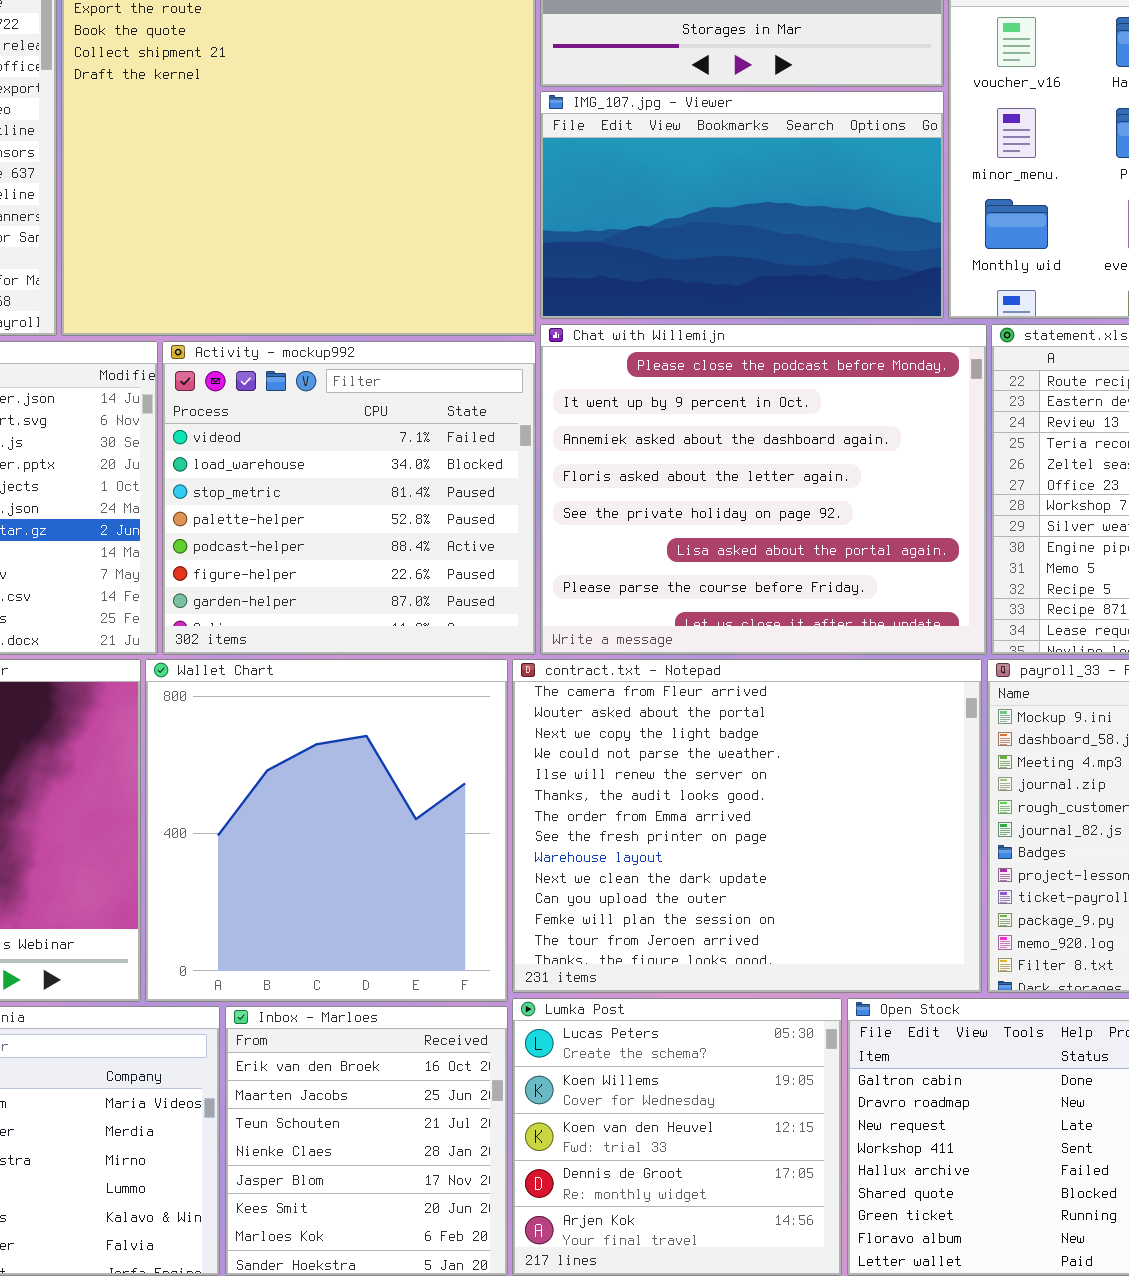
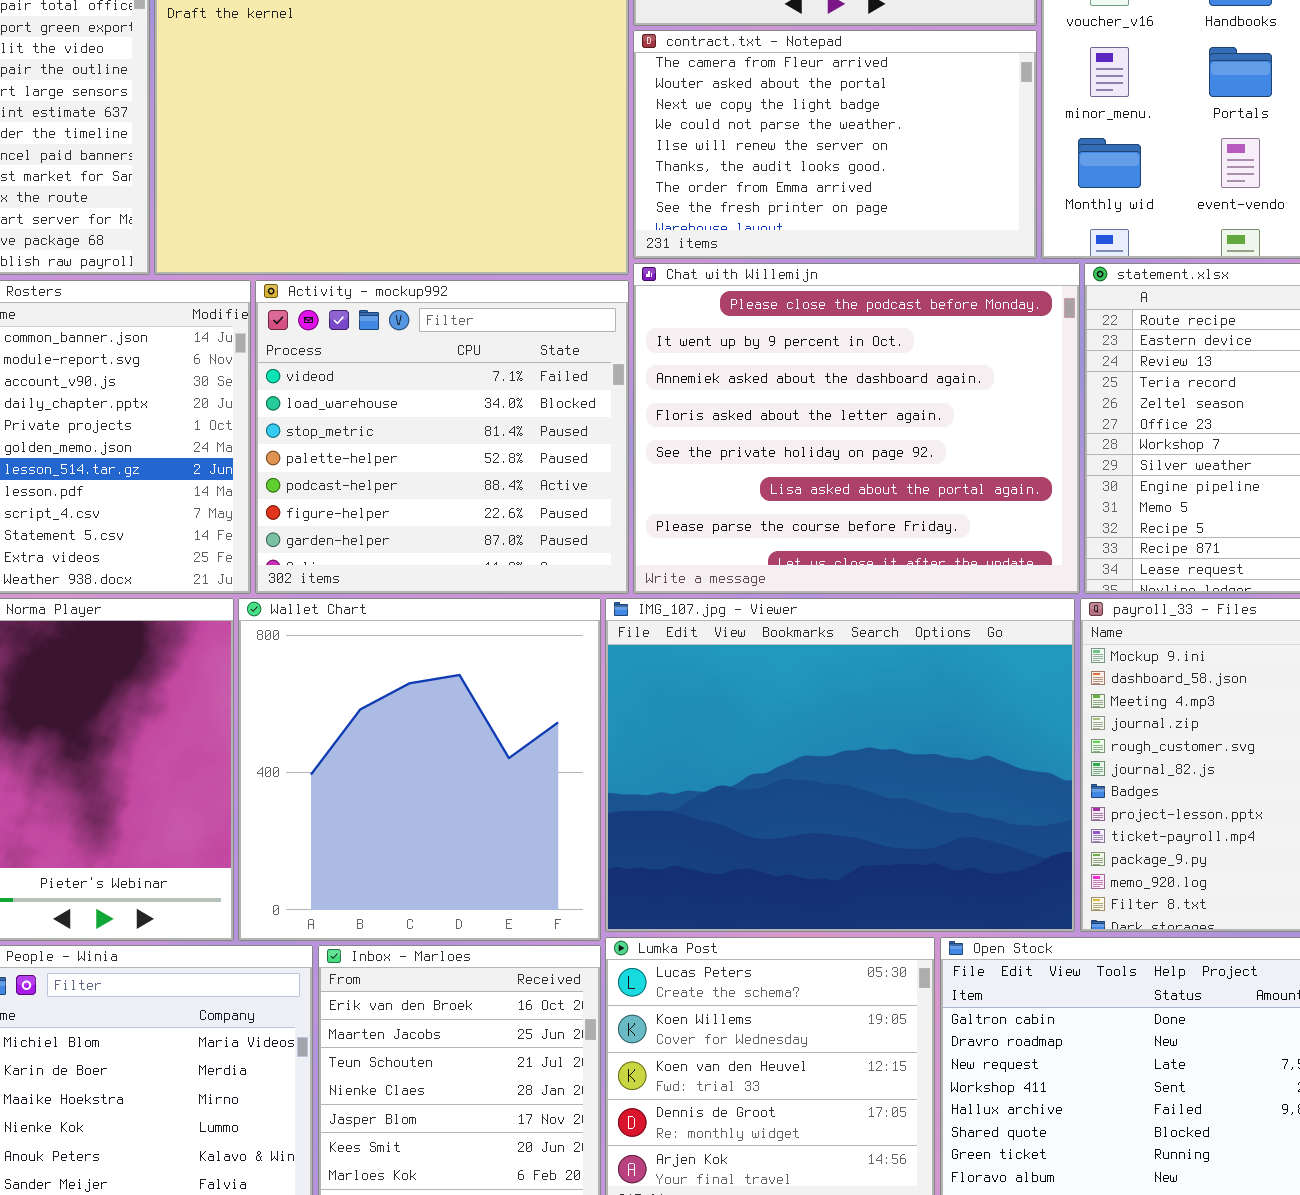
IMG_107.jpg - Viewer: [540,91,944,319] -> [605,598,1075,932], moved, resized
contract.txt - Notepad: [512,659,982,993] -> [633,30,1037,259], moved, resized

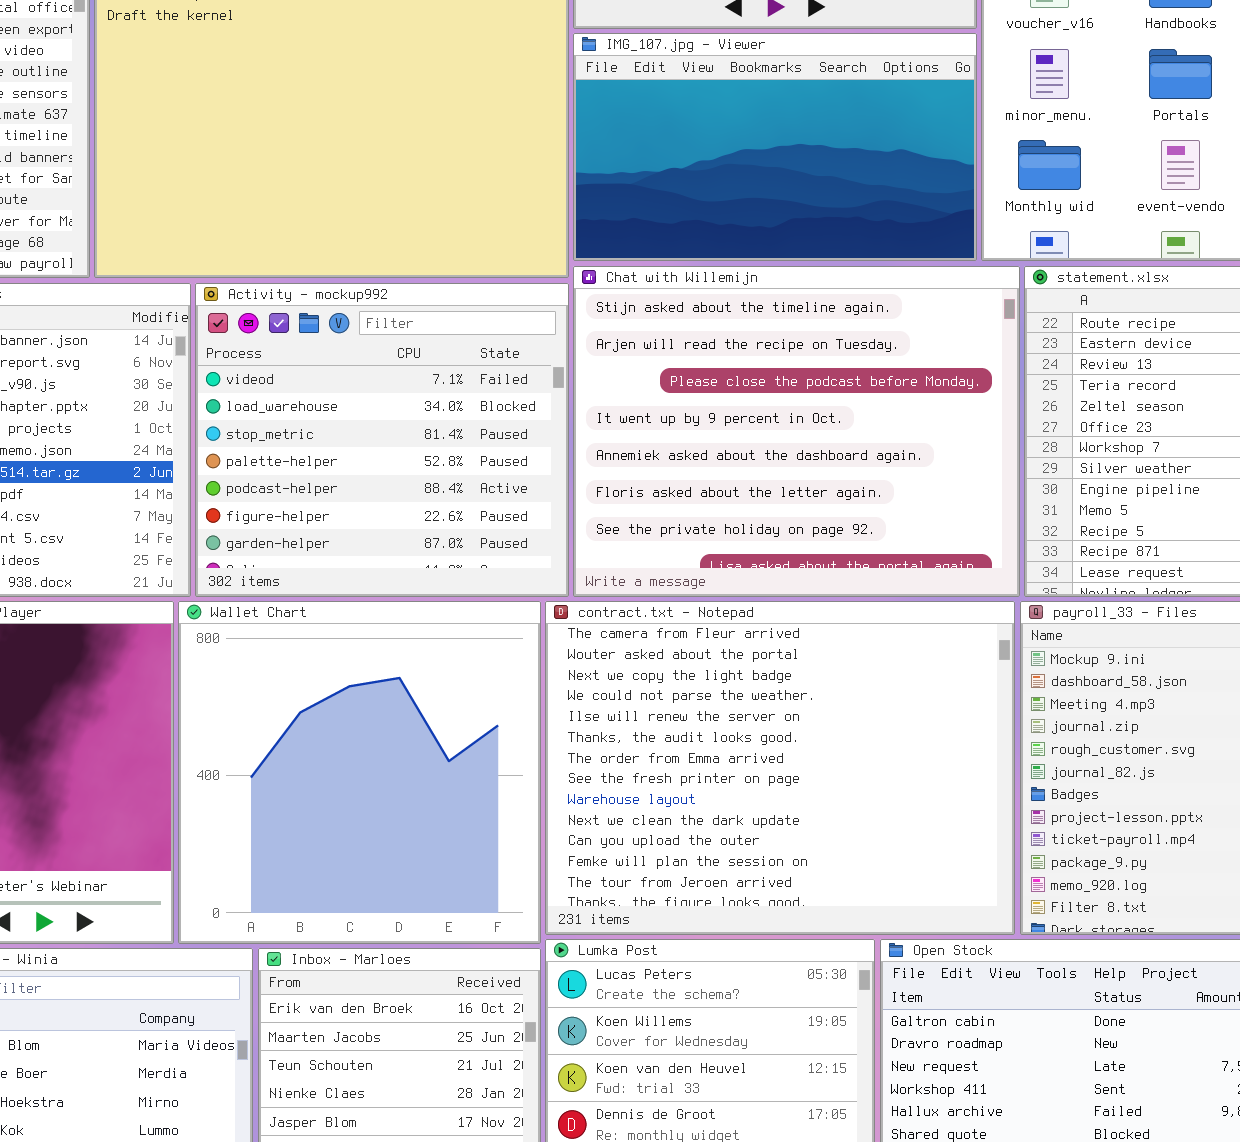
contract.txt - Notepad: [633,30,1037,259] -> [545,601,1015,935], moved, resized
Chat with Willemijn: [633,263,1080,594] -> [573,266,1020,597], scrolled up 2 rows
IMG_107.jpg - Viewer: [605,598,1075,932] -> [573,33,977,261], moved, resized

